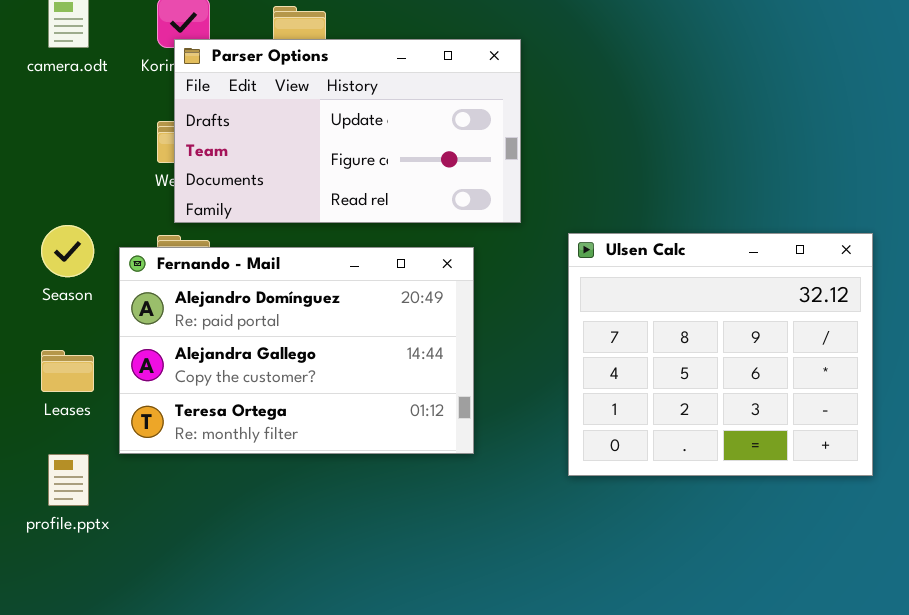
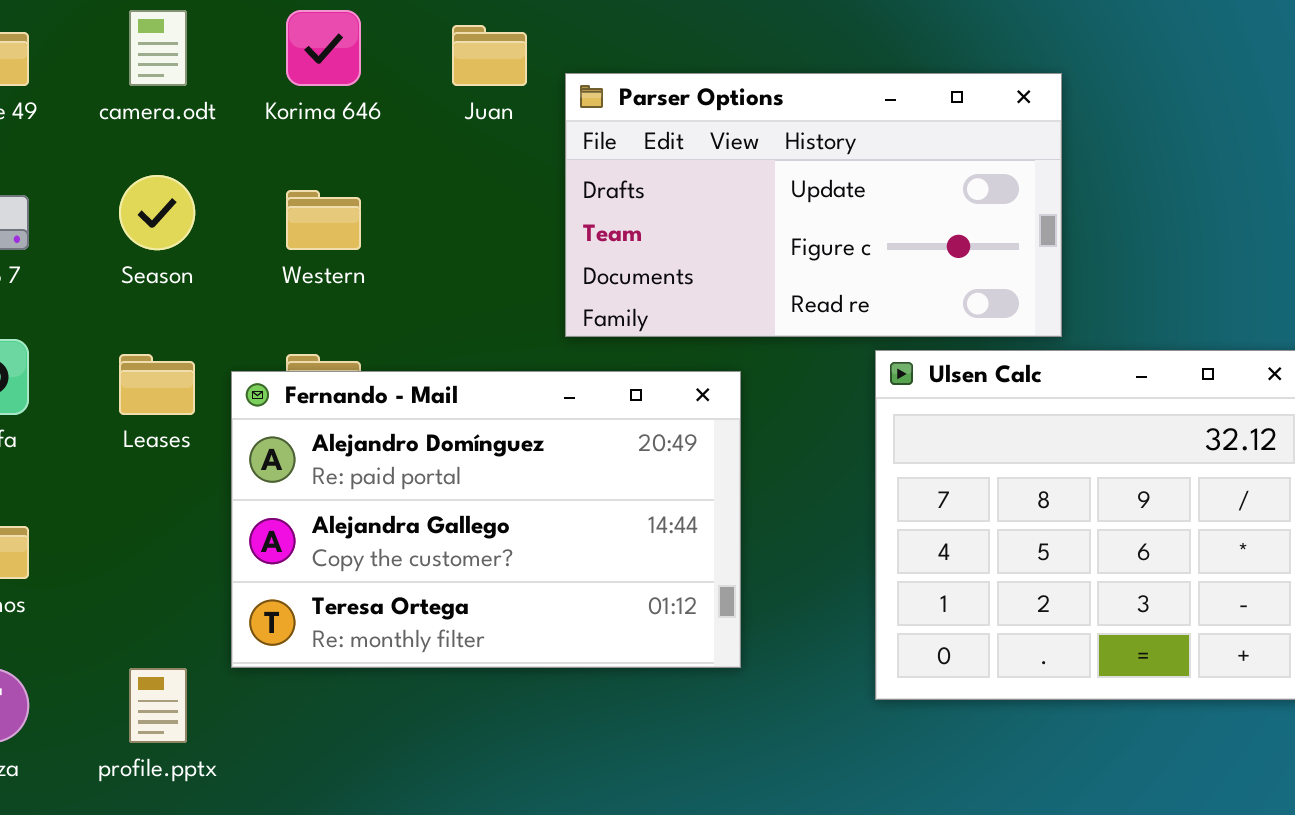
Parser Options: [174,39,521,223] -> [565,73,1062,337], moved
Season: [41,225,94,277] -> [119,175,195,250], moved
Leases: [41,350,94,392] -> [119,354,195,415], moved

